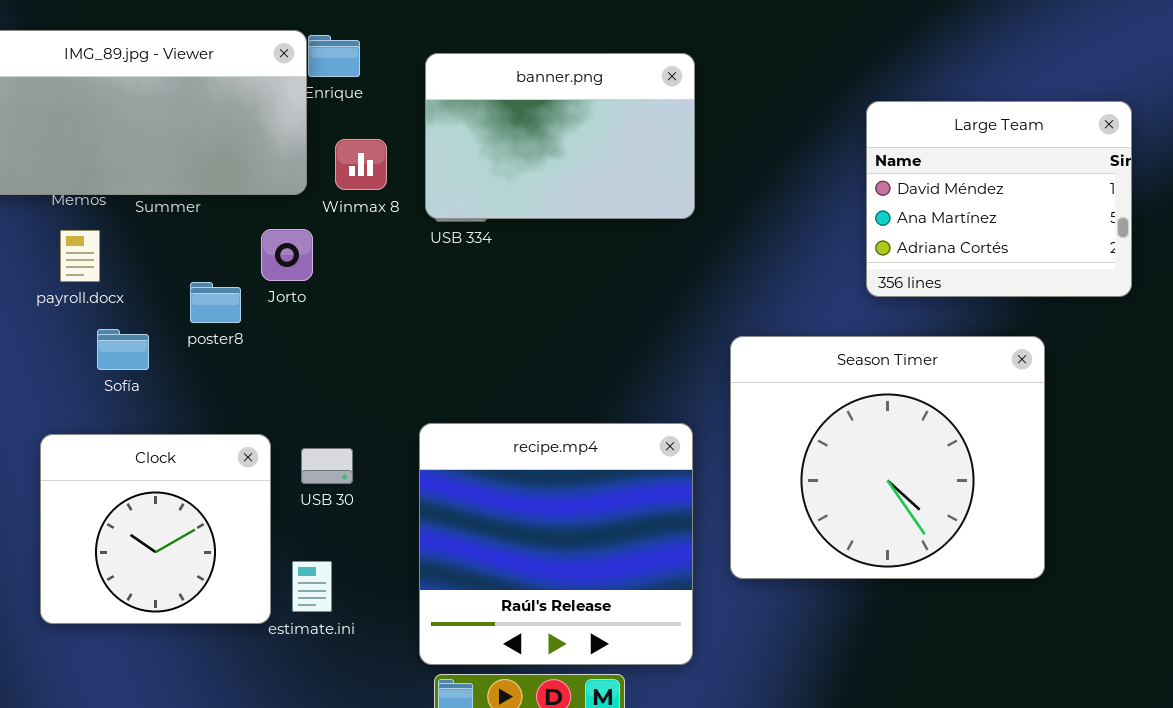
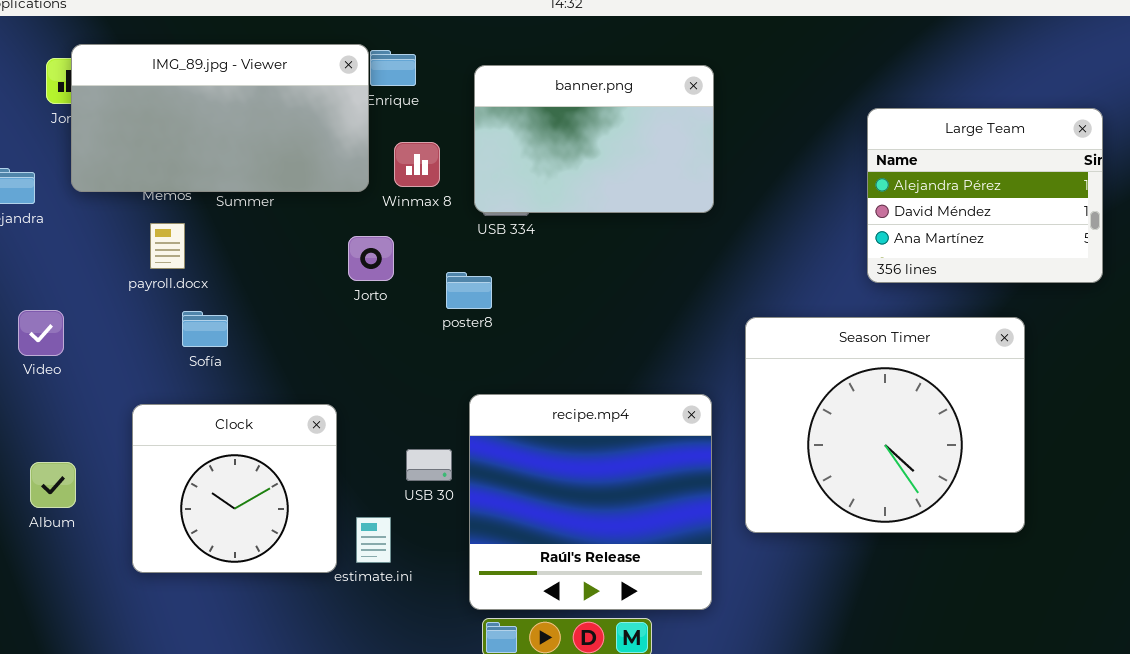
Large Team: [866,101,1132,297] -> [867,108,1103,283], scrolled up 1 row
Jorto: [261,229,313,281] -> [348,236,394,281], moved
poster8: [190,282,241,323] -> [446,272,492,309], moved
USB 30: [301,448,353,484] -> [406,449,452,481], moved

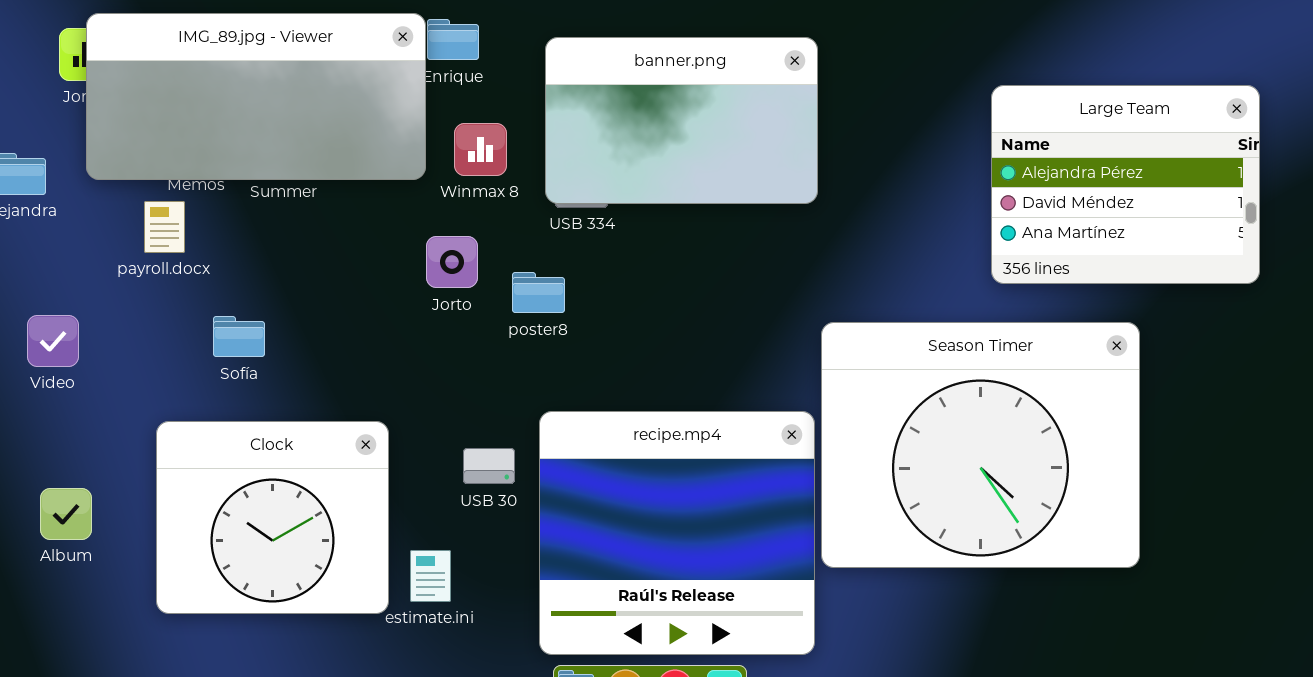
payroll.docx: [150,223,185,269] -> [144,201,185,253], moved
Jorto: [348,236,394,281] -> [426,236,478,288], moved
Season Timer: [745,317,1025,533] -> [821,322,1140,568], moved
USB 30: [406,449,452,481] -> [463,448,515,484], moved

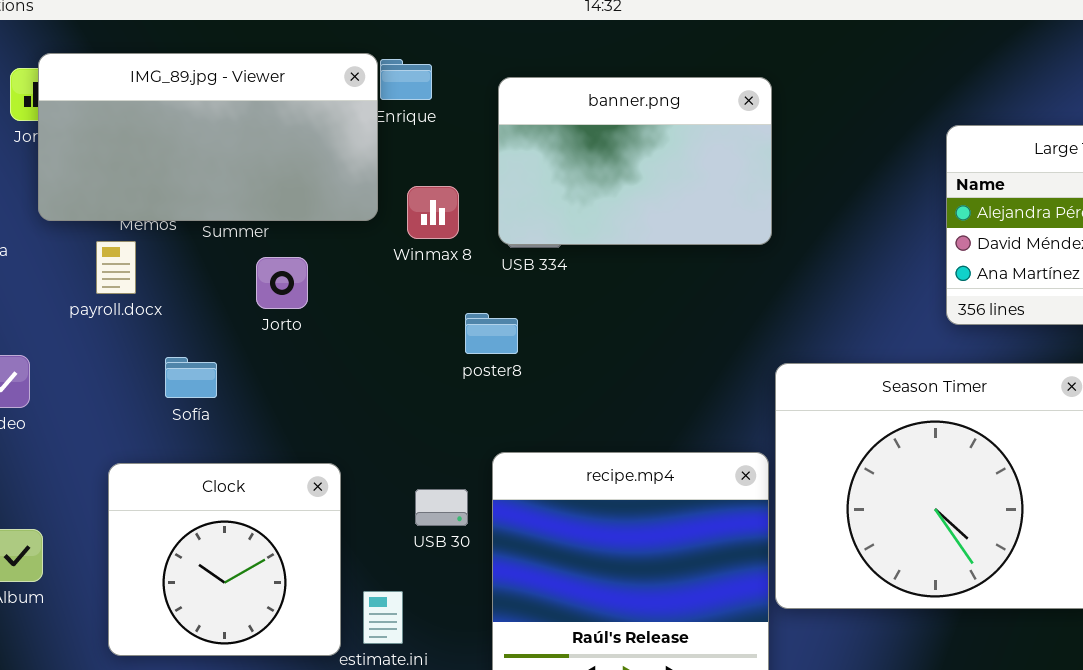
Winmax 8: [454,123,507,176] -> [407,186,459,239], moved
Jorto: [426,236,478,288] -> [256,257,308,309], moved

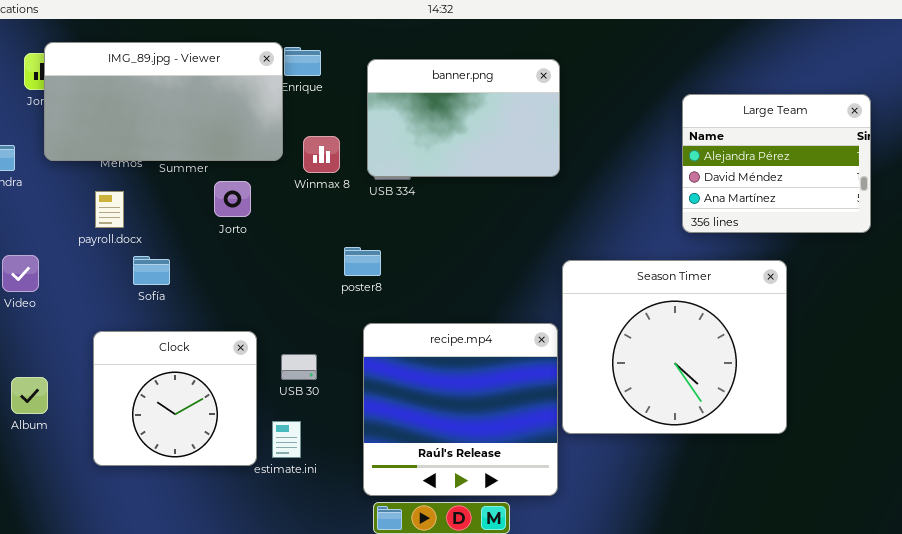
payroll.docx: [96,241,136,294] -> [95,191,124,228], moved
Jorto: [256,257,308,309] -> [214,181,251,217], moved
poster8: [465,313,518,354] -> [344,247,381,276], moved
USB 30: [415,489,468,526] -> [281,354,317,380], moved

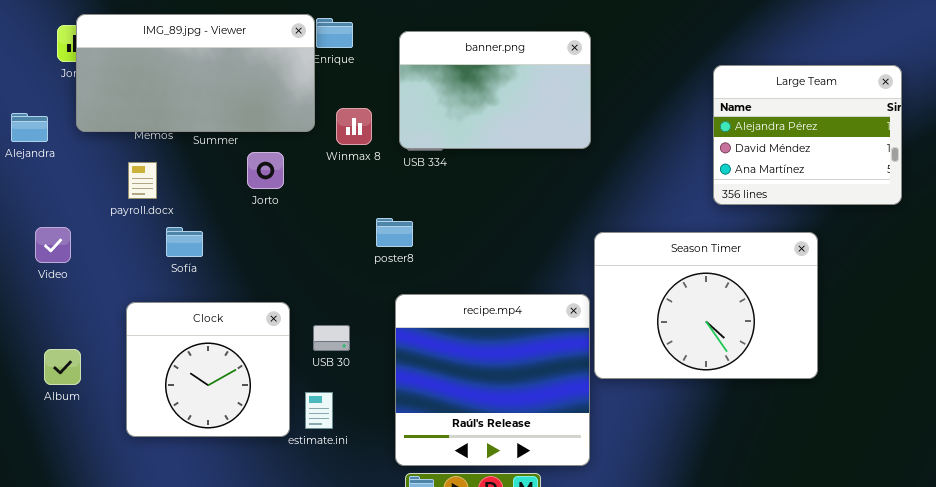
Season Timer: [562,260,787,434] -> [594,232,818,379], resized

